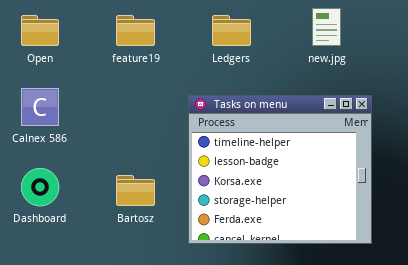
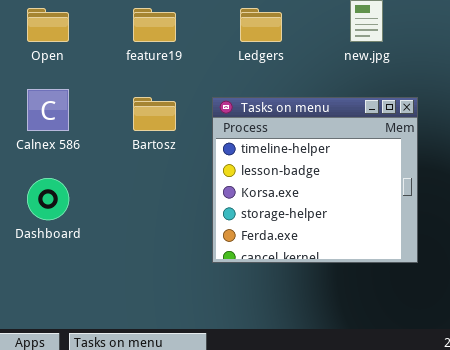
Bartosz: [116,175,155,206] -> [133,97,176,131], moved

